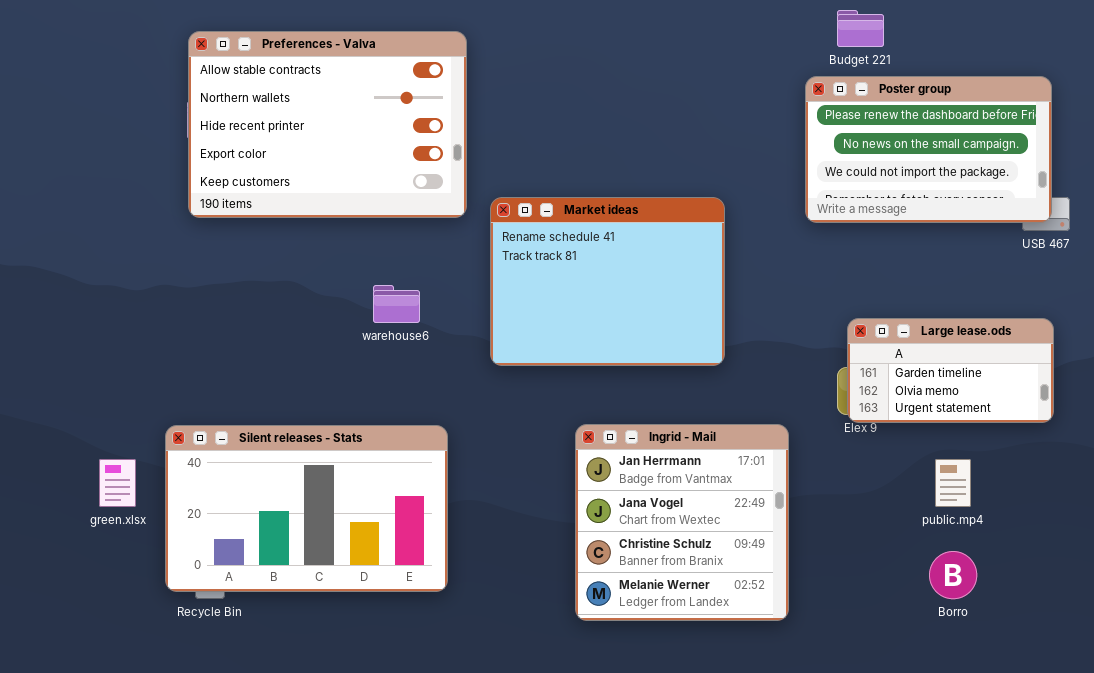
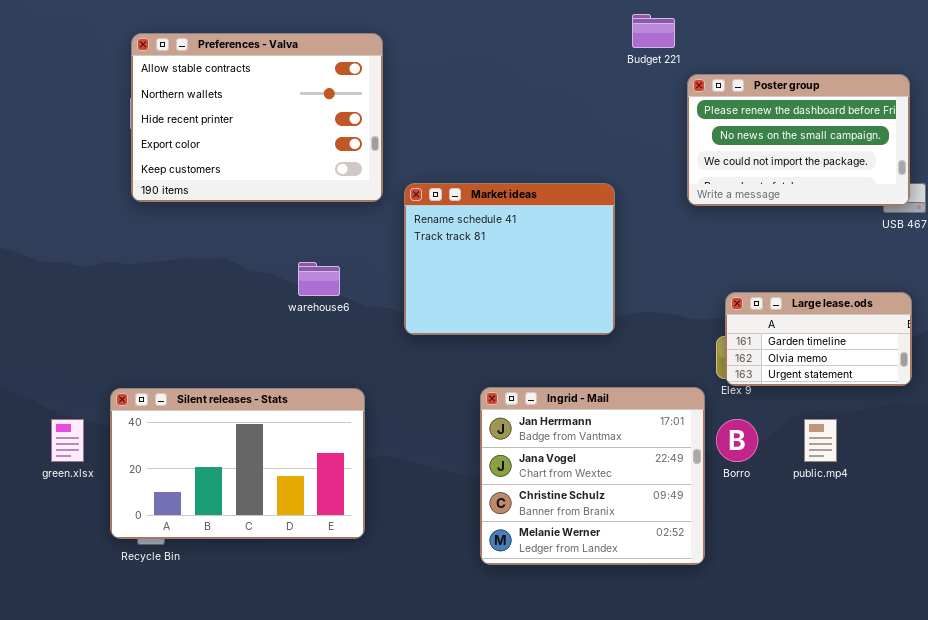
Budget 221: [837,10,884,47] -> [632,14,675,48], moved
Ingrid - Mail: [575,424,789,621] -> [480,387,705,565], resized
Borro: [929,551,977,599] -> [716,419,758,462], moved

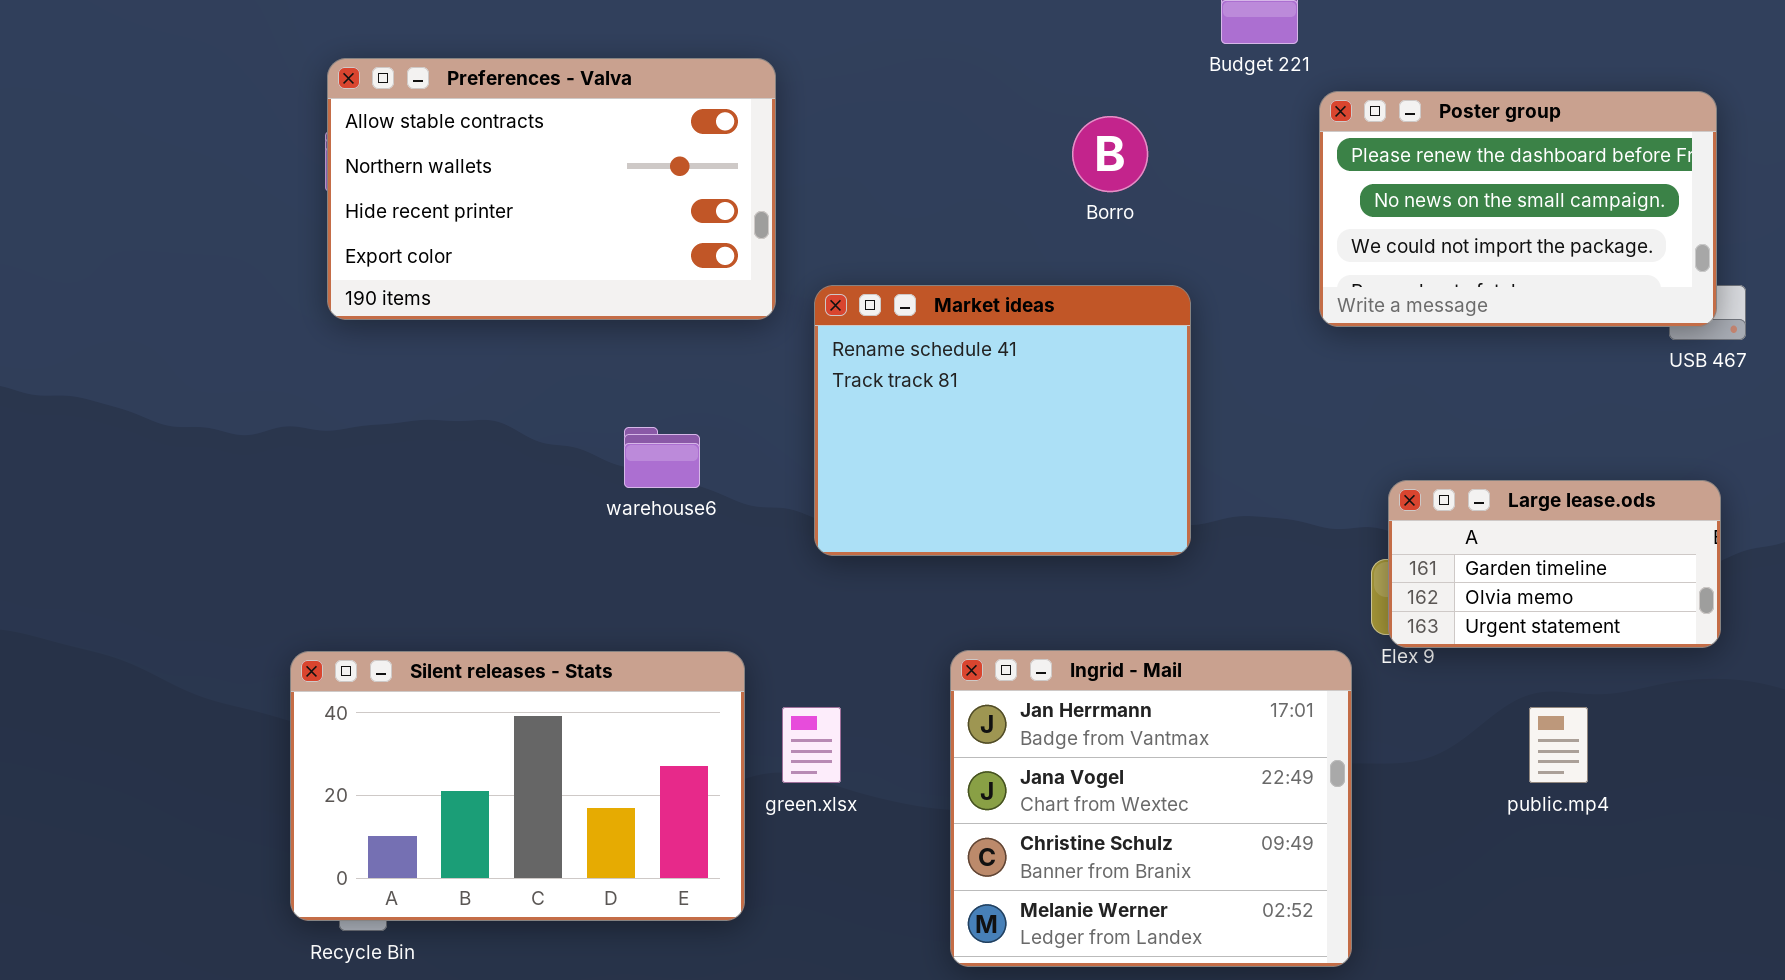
Preferences - Valva: [131,33,383,202] -> [327,58,776,320], resized
green.xlsx: [51,419,84,462] -> [782,707,841,783], moved
Borro: [716,419,758,462] -> [1072,116,1148,192], moved

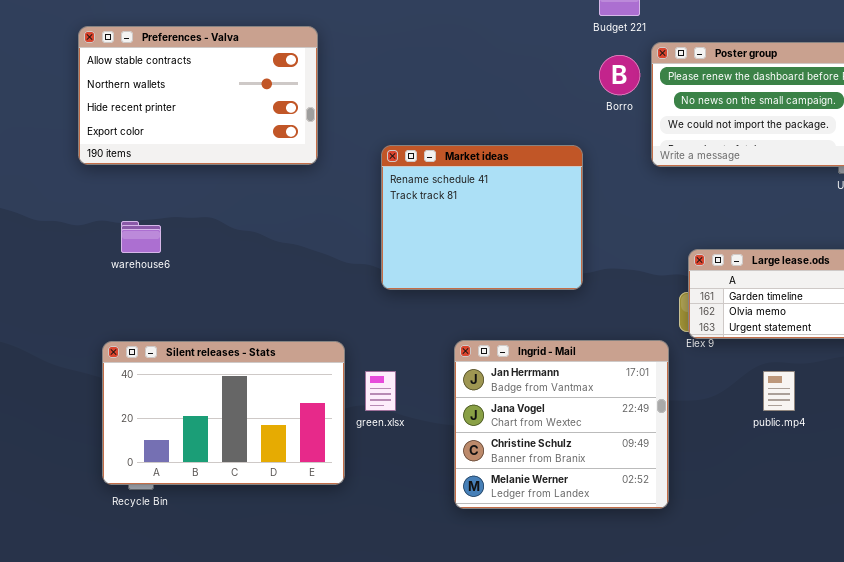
Preferences - Valva: [327,58,776,320] -> [78,26,318,165], moved
Borro: [1072,116,1148,192] -> [599,55,640,95], moved
warehouse6: [624,427,700,488] -> [121,221,161,253], moved

